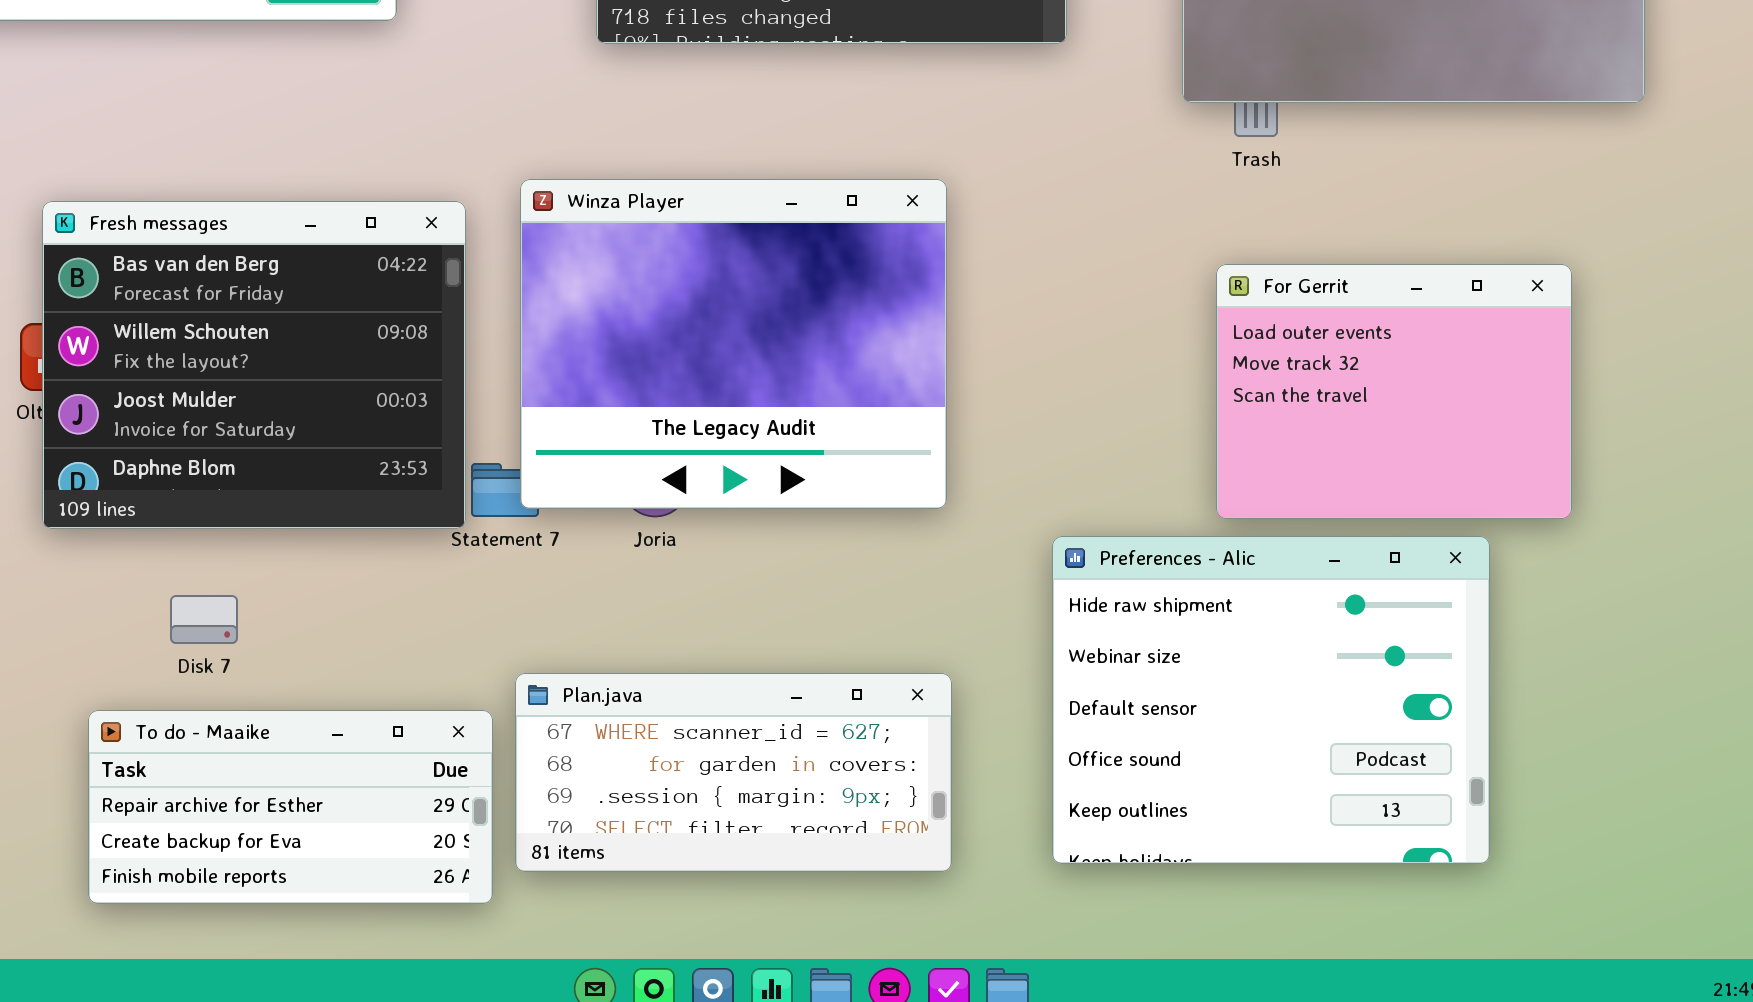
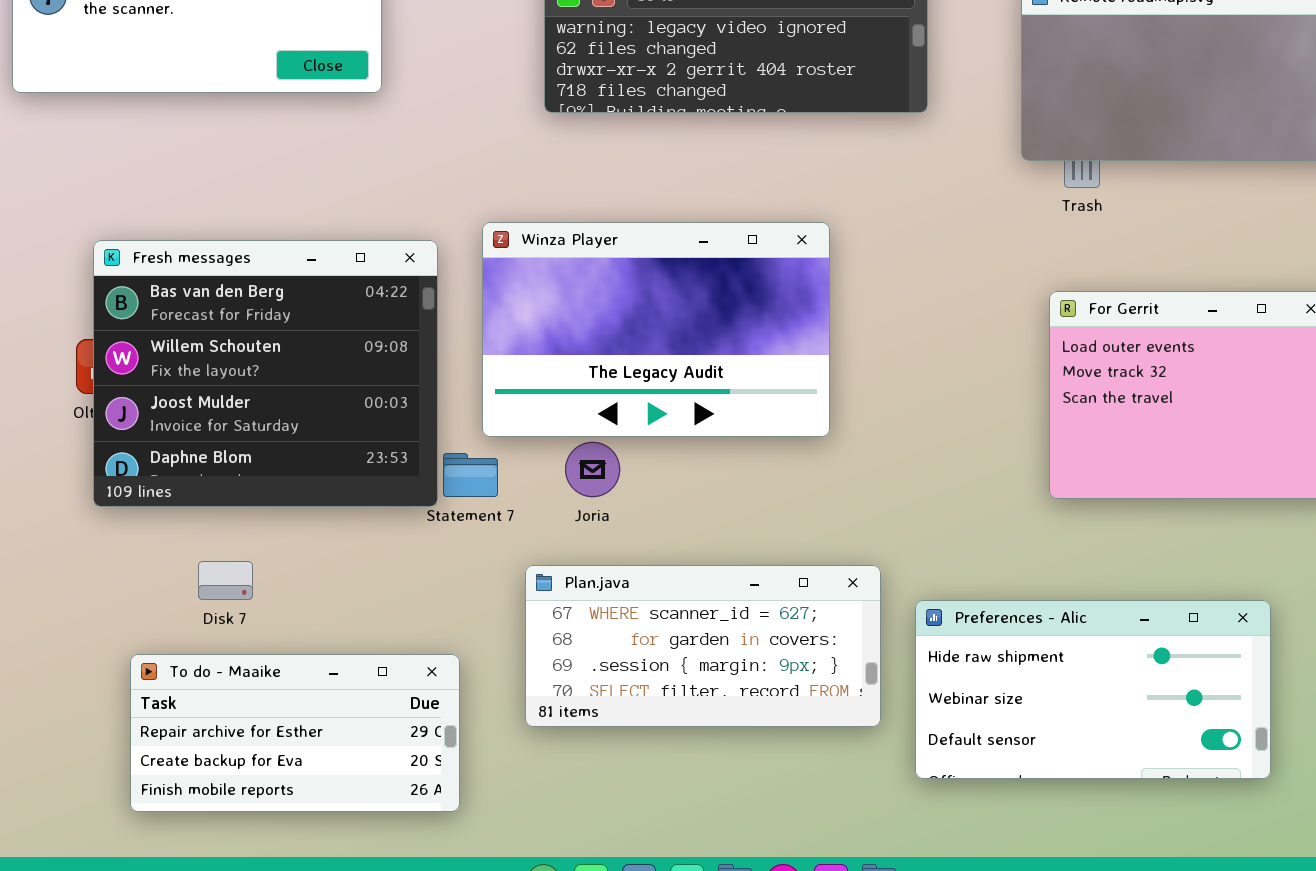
Winza Player: [520,179,947,509] -> [482,222,830,437], resized
Preferences - Alic: [1052,536,1490,864] -> [915,600,1271,779], resized
Plan.java: [515,673,952,872] -> [525,565,881,727], moved

